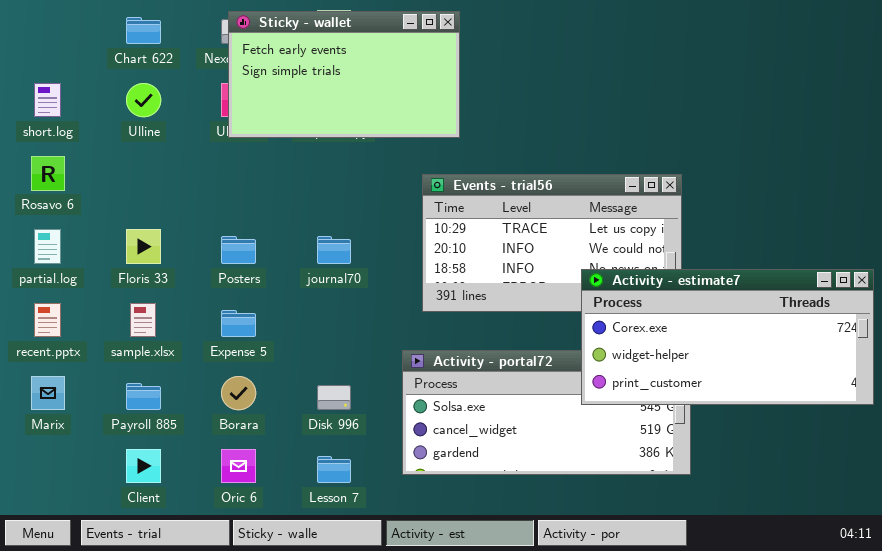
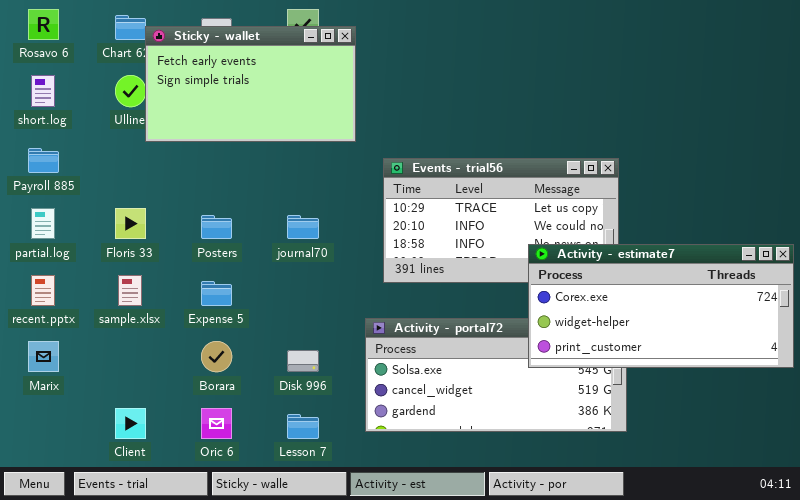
Sticky - wallet: [228,11,460,138] -> [145,26,356,142], moved
Rosavo 6: [31,156,65,191] -> [28,9,59,40], moved
Payroll 885: [126,383,161,410] -> [28,148,59,173], moved

